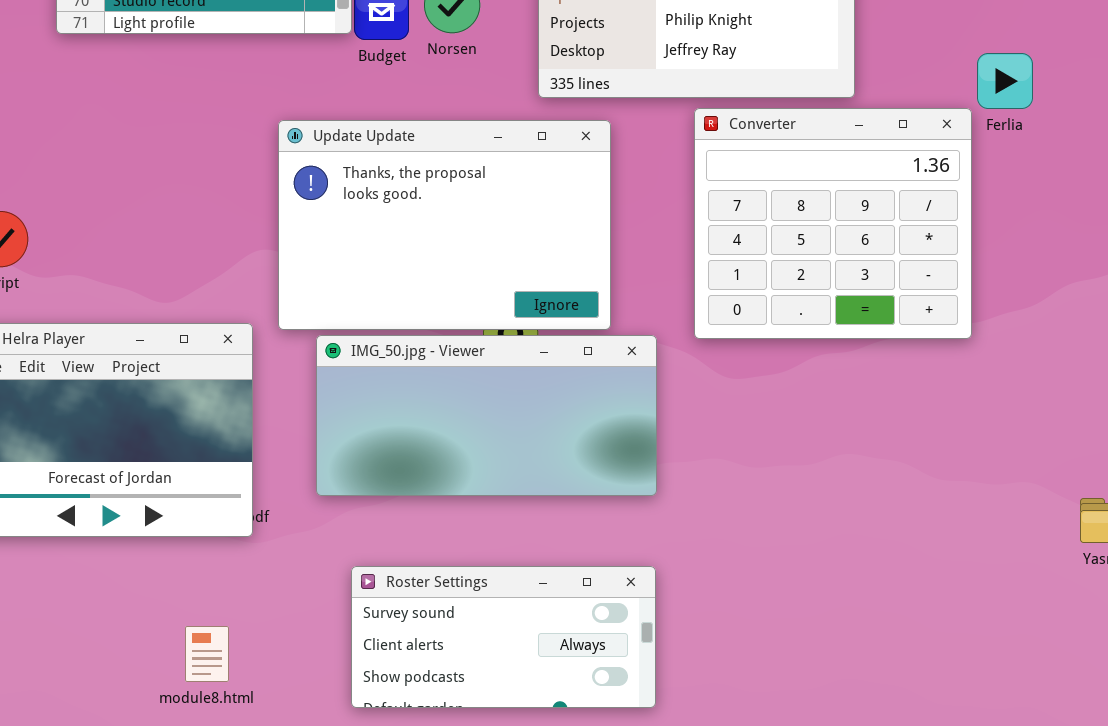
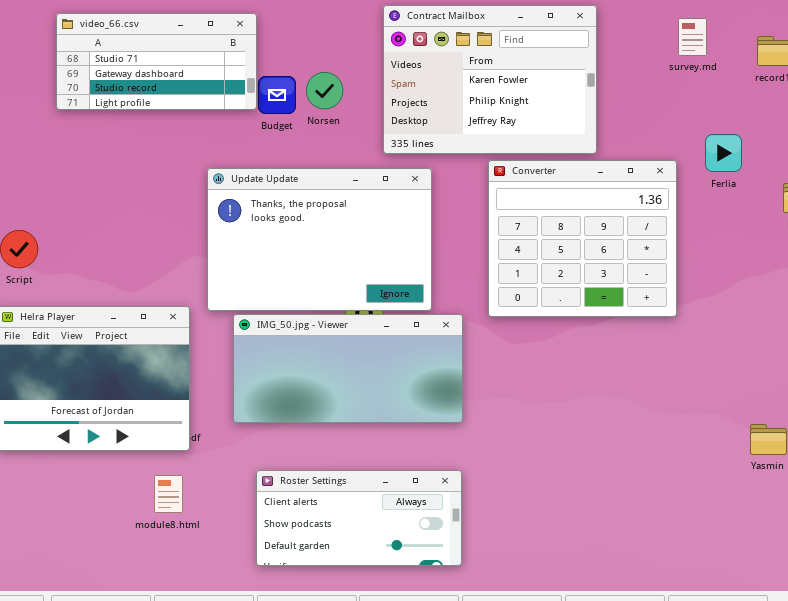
Ferlia: [977,53,1033,109] -> [705,134,742,172], moved
Roster Settings: [351,566,656,708] -> [256,470,462,566], scrolled down 1 row
module8.html: [185,626,229,682] -> [154,475,183,513], moved

